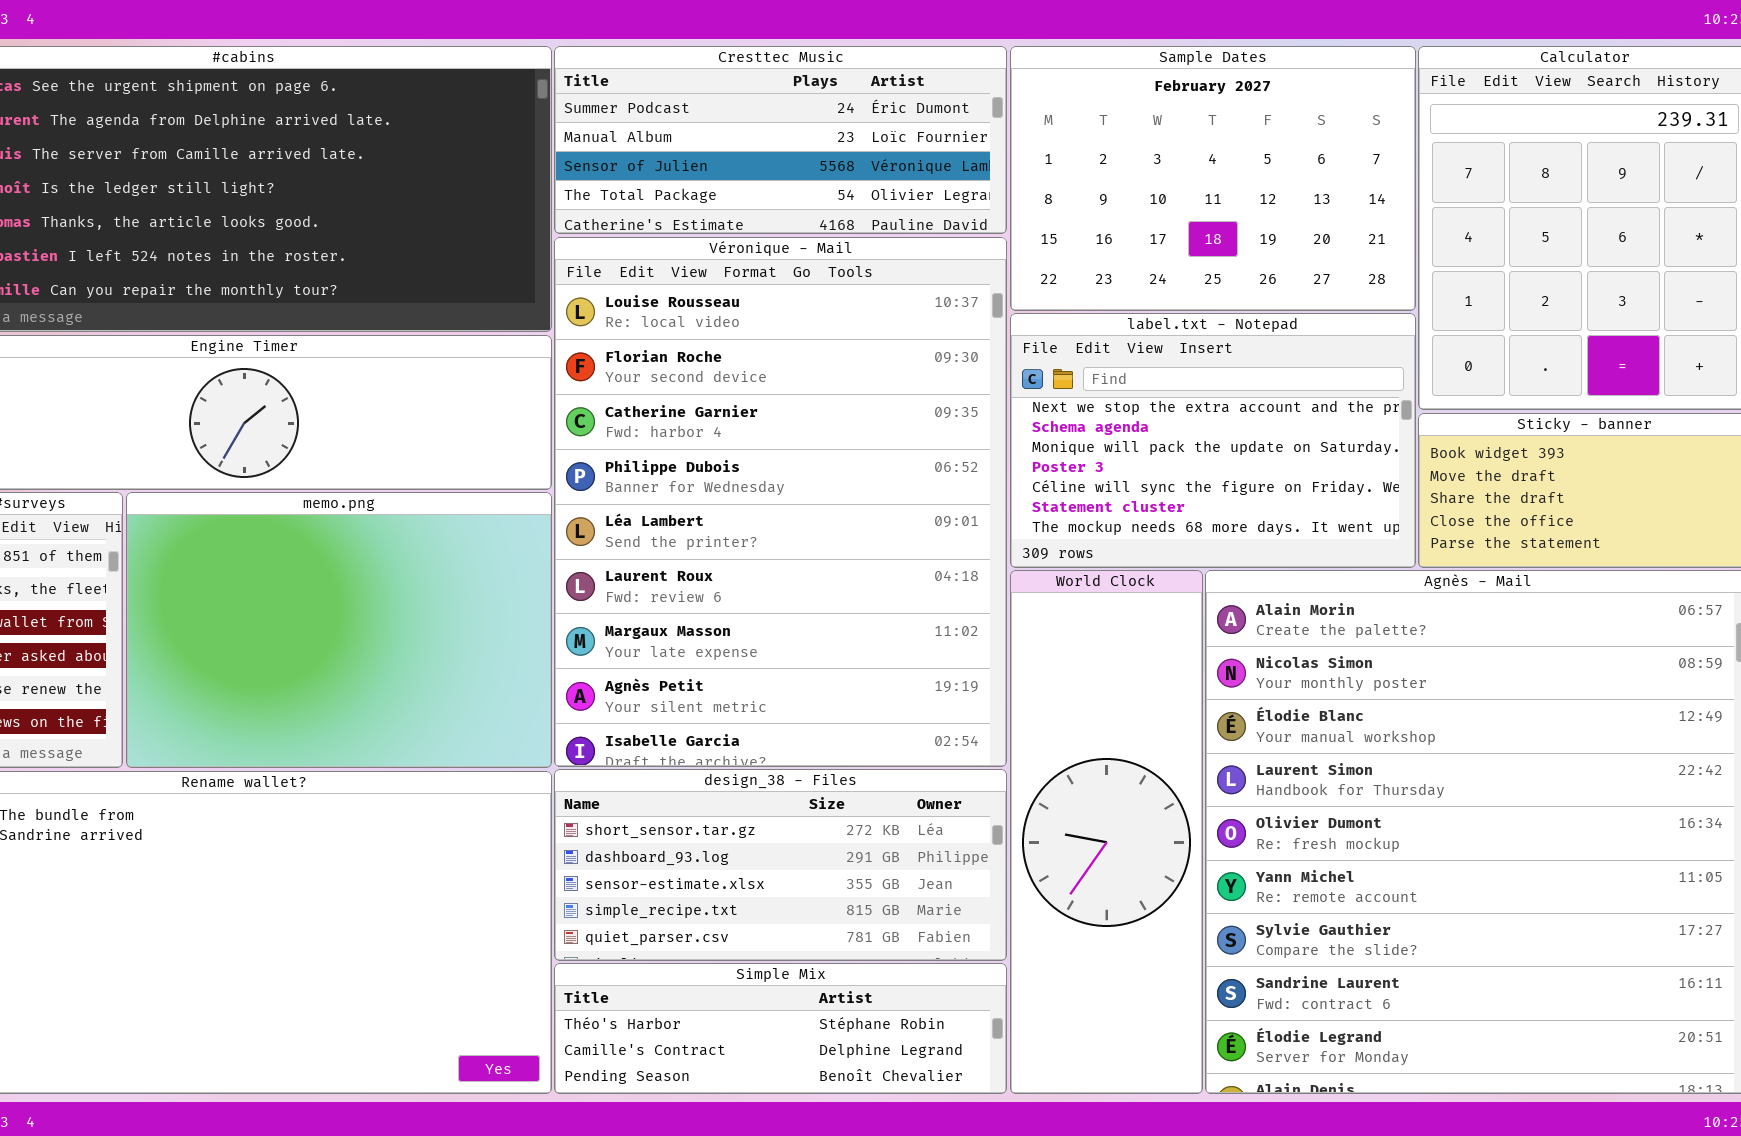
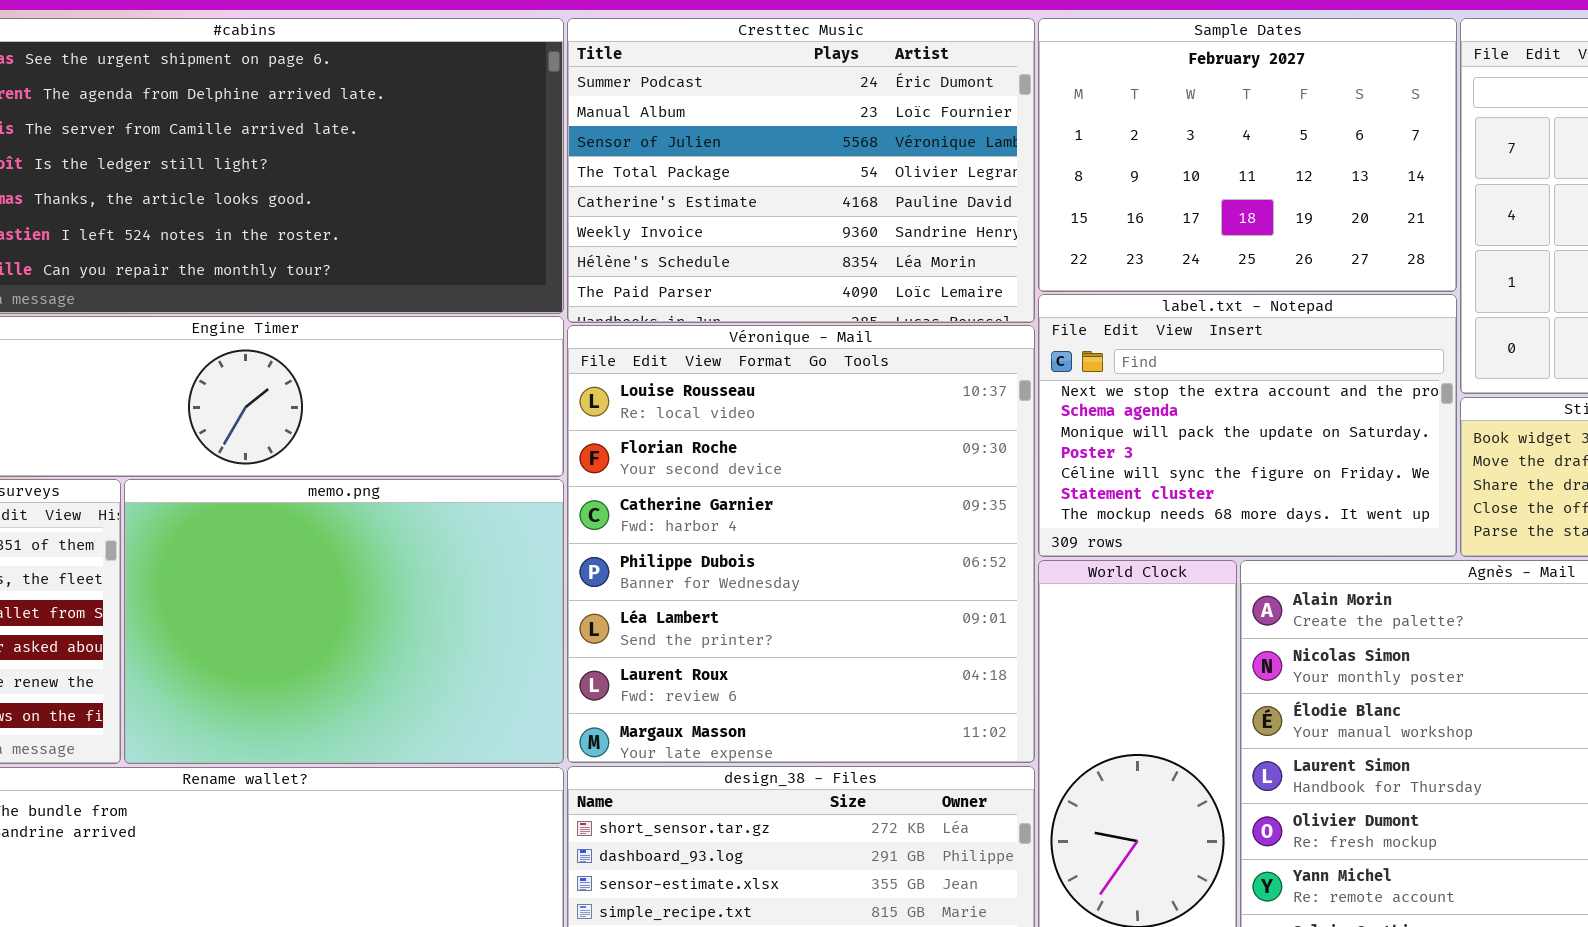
Cresttec Music: [554,46,1007,234] -> [567,18,1035,323], resized
Véronique - Mail: [554,237,1007,767] -> [567,325,1035,763], resized

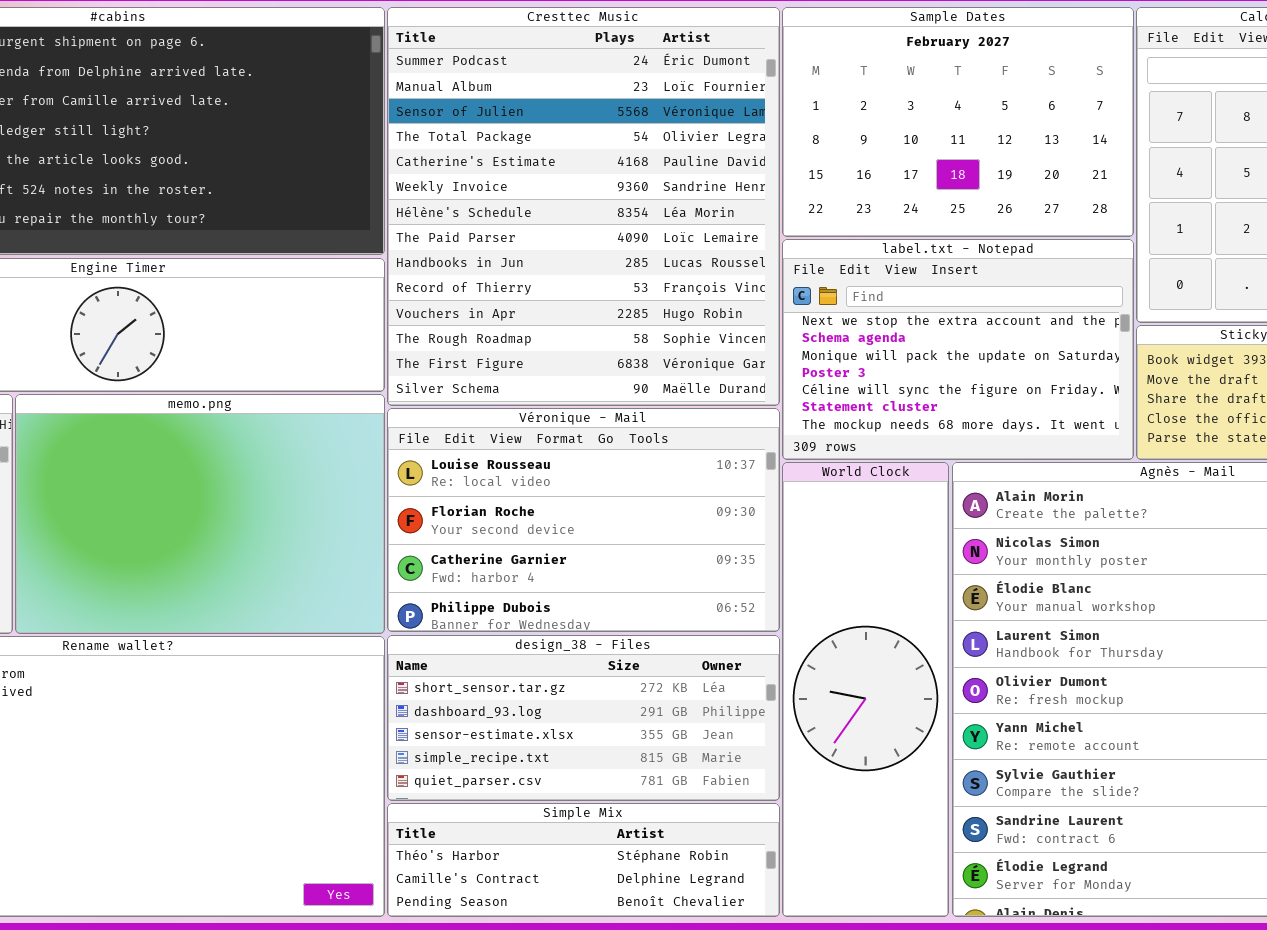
Cresttec Music: [567,18,1035,323] -> [387,7,780,406], resized
Véronique - Mail: [567,325,1035,763] -> [387,408,780,632], resized

